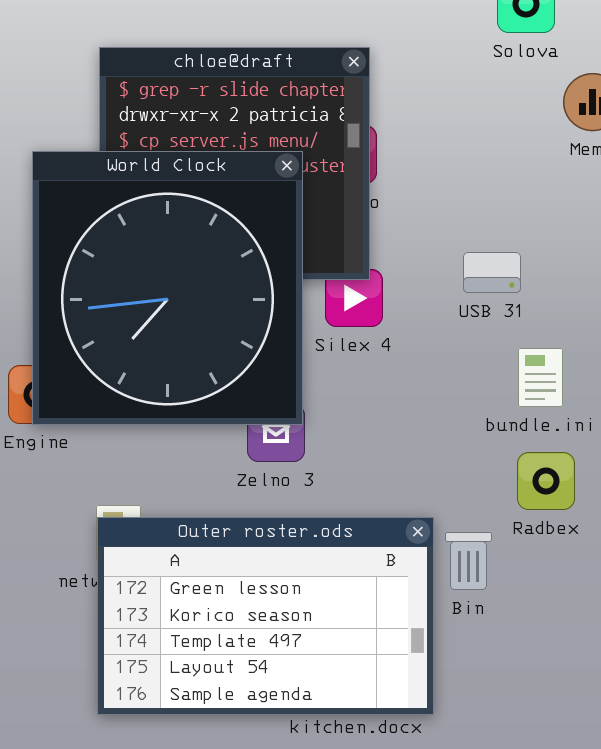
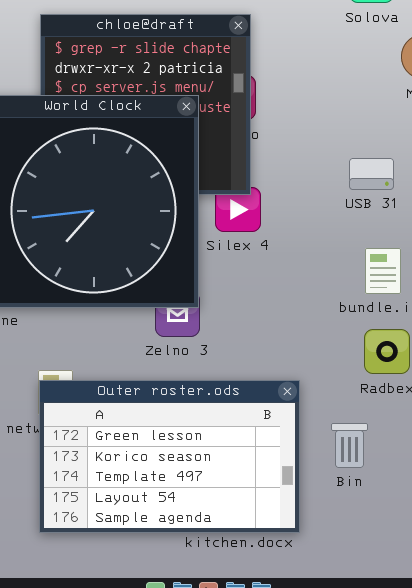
USB 31: [463,252,521,293] -> [349,158,394,190], moved
Bin: [445,532,492,590] -> [331,423,368,468], moved

